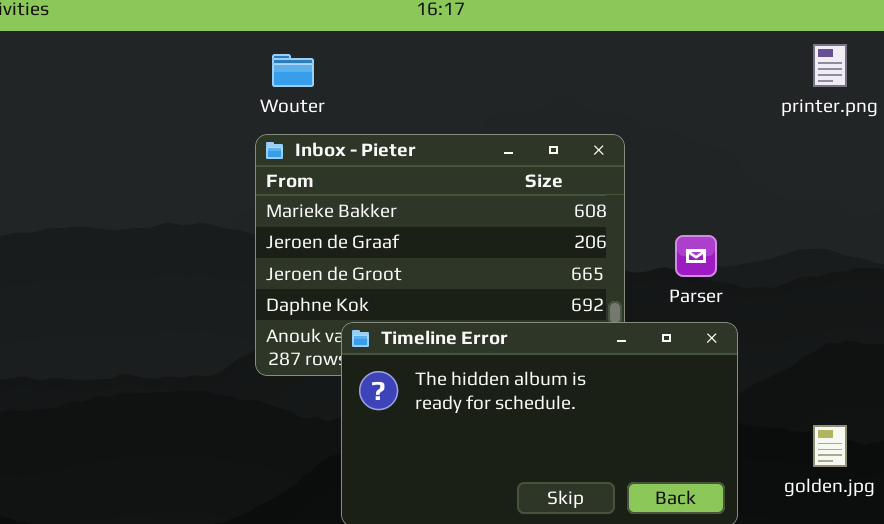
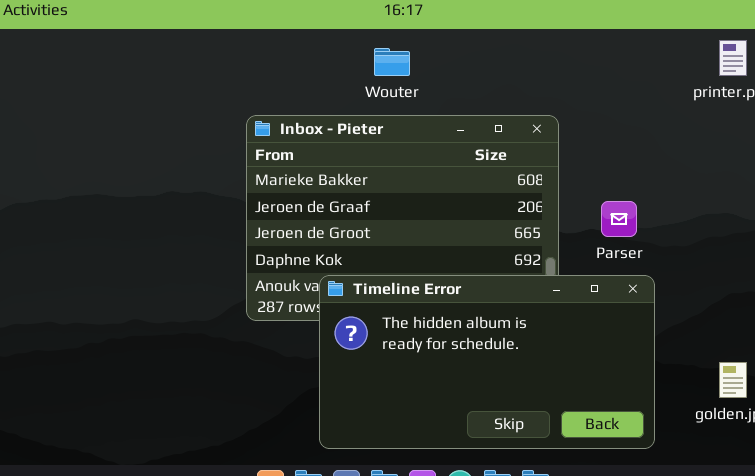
Wouter: [272,54,314,87] -> [374,48,410,76], moved

